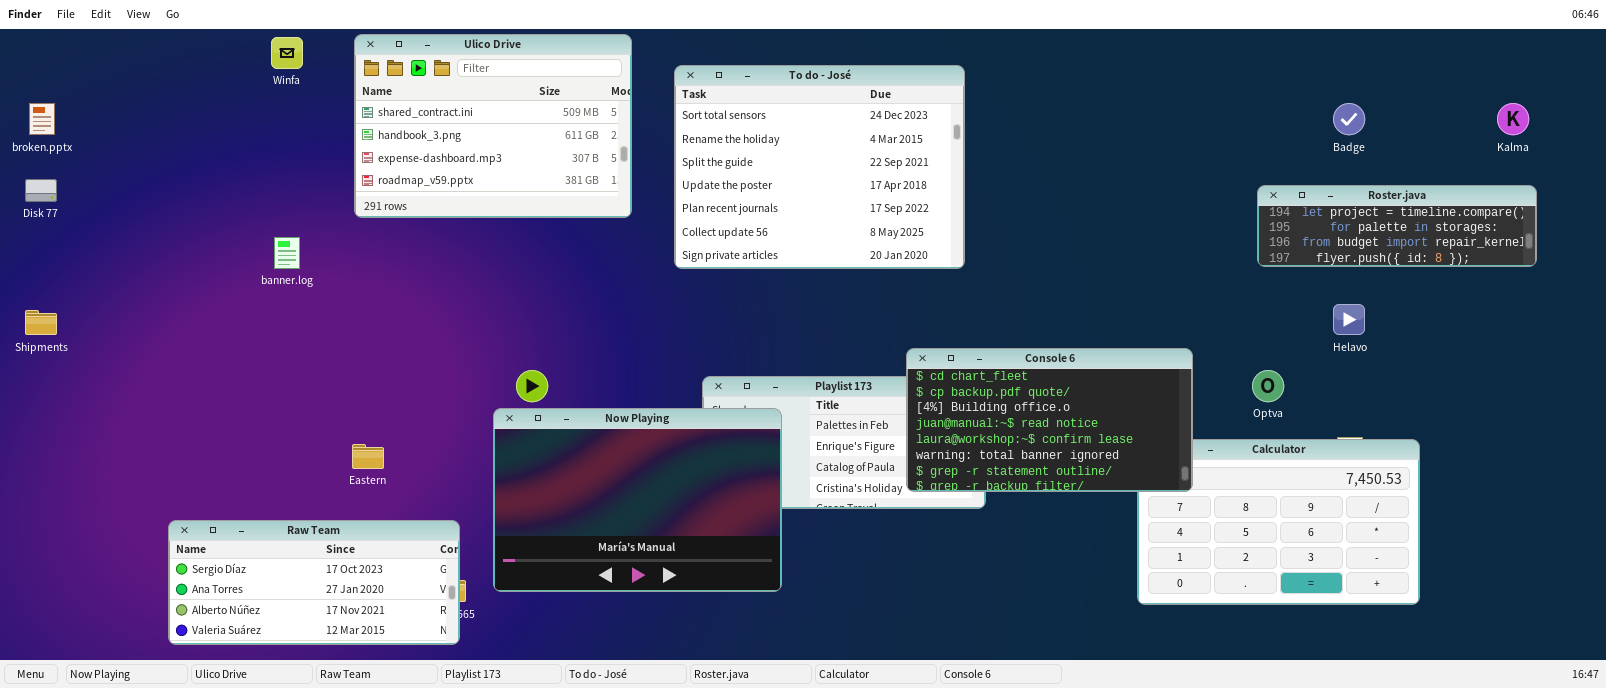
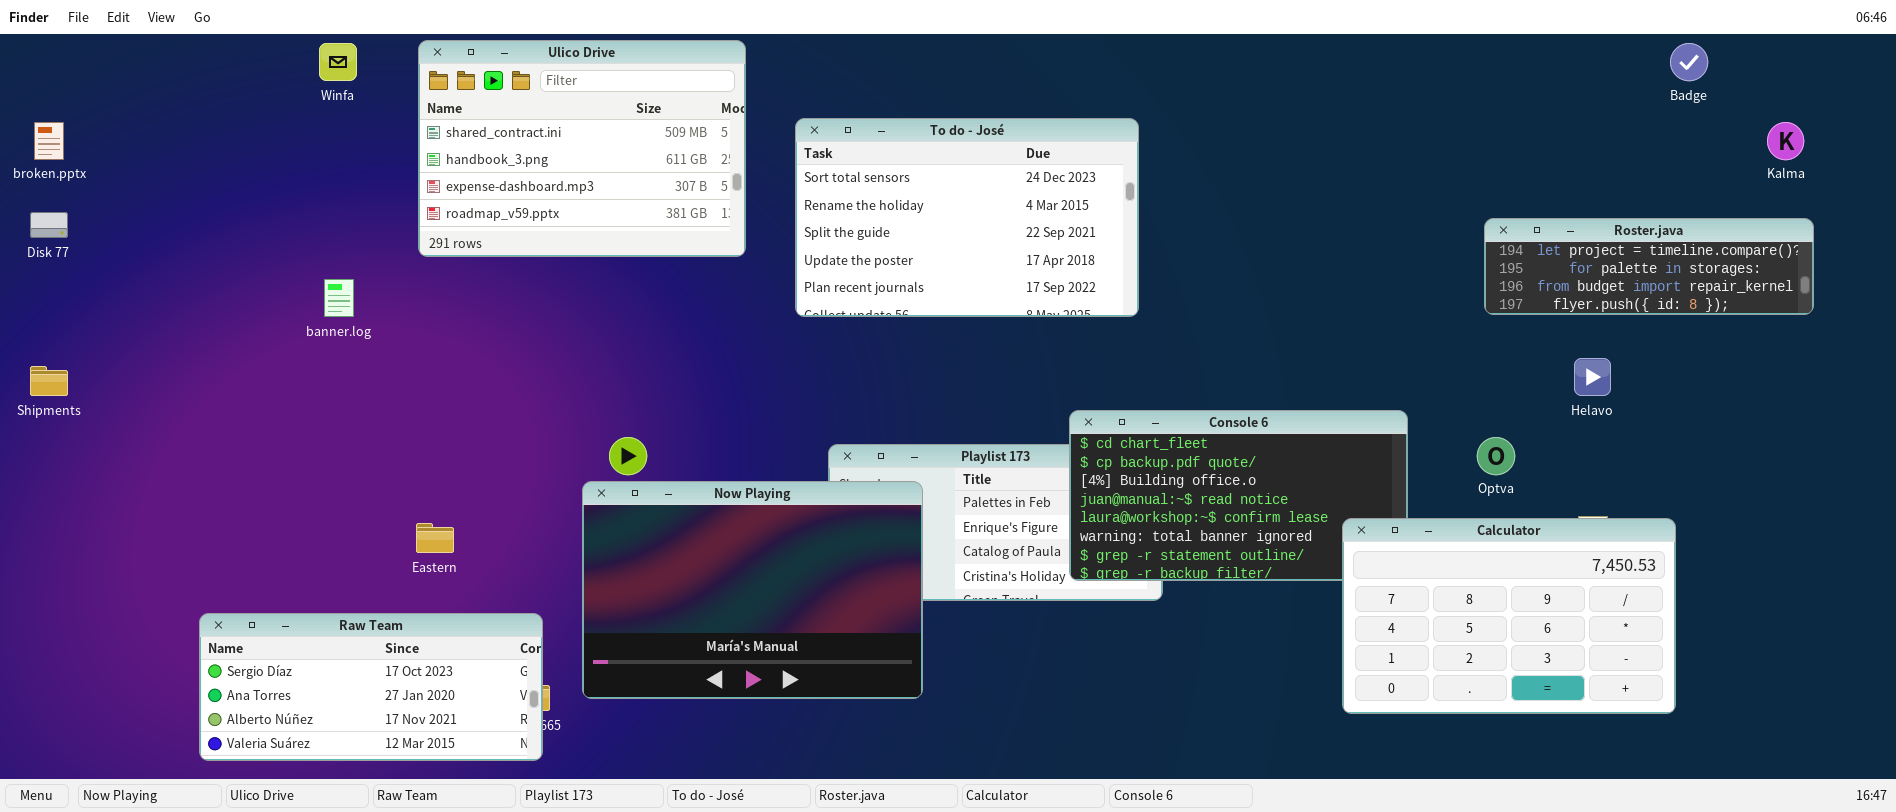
To do - José: [674,65,965,269] -> [795,118,1139,317], resized
Badge: [1333,103,1365,135] -> [1670,43,1708,81], moved
Calculator: [1137,439,1420,605] -> [1342,518,1676,714], raised

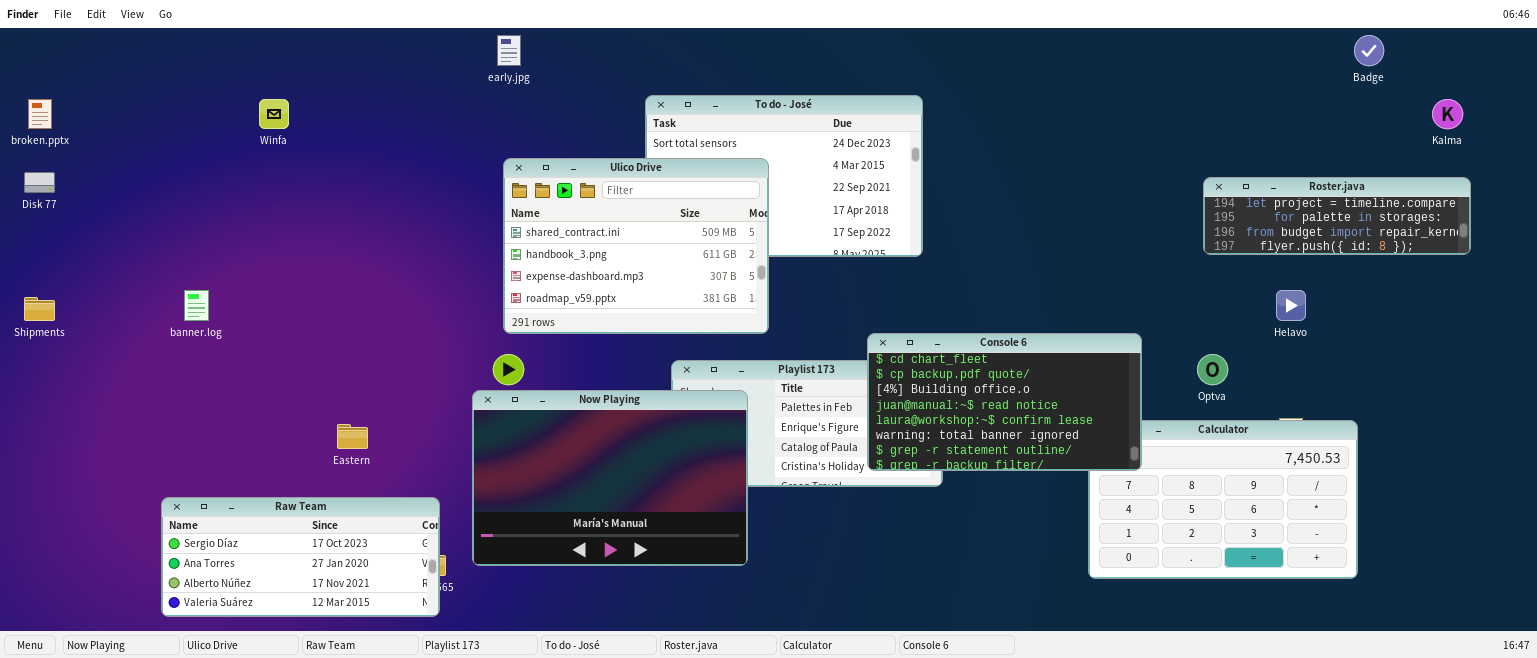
Ulico Drive: [418,40,746,257] -> [503,158,769,334], moved
Winfa: [319,43,357,81] -> [259,99,289,129], moved
banner.log: [324,279,354,317] -> [184,290,209,321], moved
Console 6: [1069,410,1408,581] -> [867,333,1142,471], raised

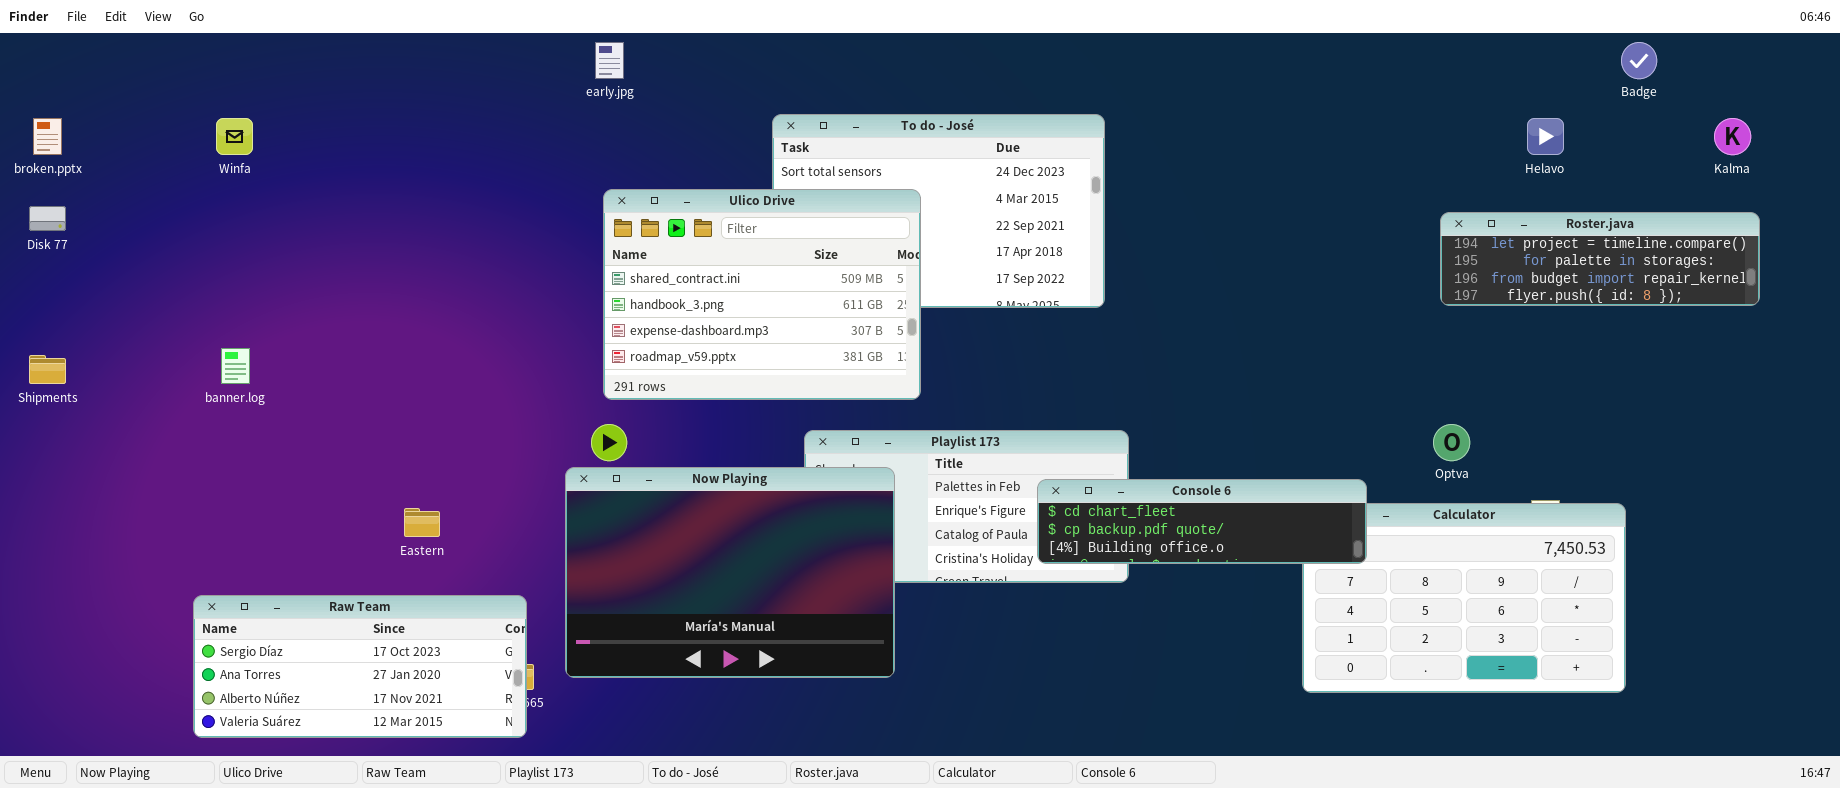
Winfa: [259,99,289,129] -> [216,118,253,155], moved
Helavo: [1276,290,1306,321] -> [1527,118,1564,155], moved
Console 6: [867,333,1142,471] -> [1037,479,1367,564], resized

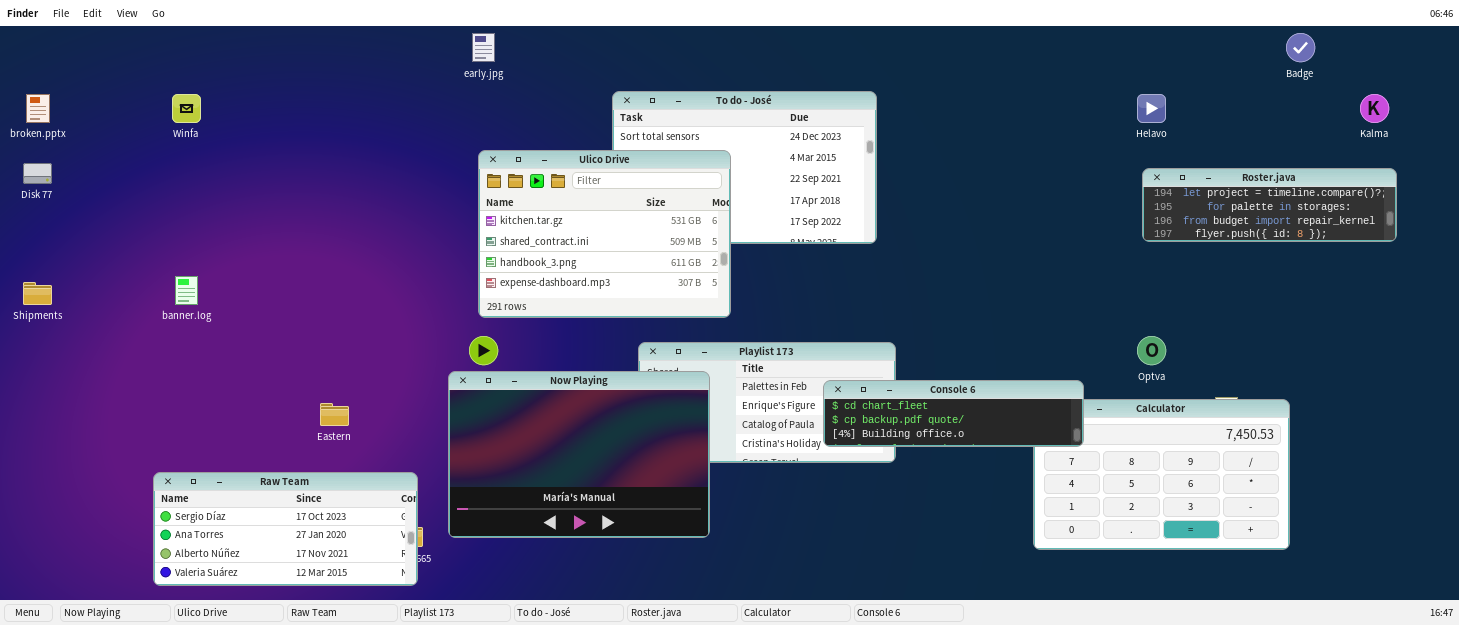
Helavo: [1527,118,1564,155] -> [1137,94,1166,123], moved
Ulico Drive: [603,189,921,400] -> [478,150,731,318], scrolled up 1 row

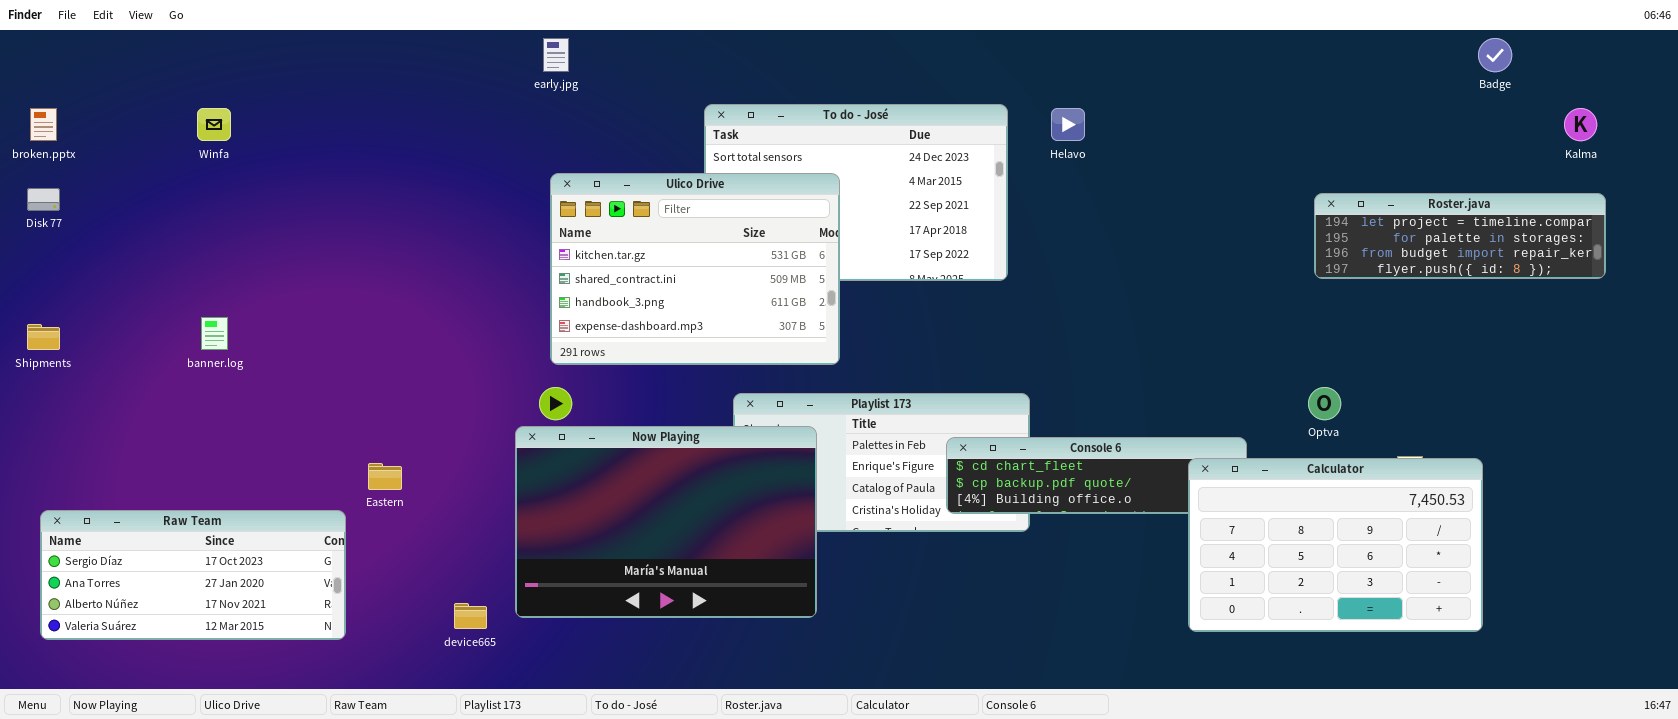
Helavo: [1137,94,1166,123] -> [1051,108,1085,141], moved
Calculator: [1033,399,1290,550] -> [1188,458,1483,632], raised
Raw Team: [153,472,418,586] -> [40,510,346,640], moved

